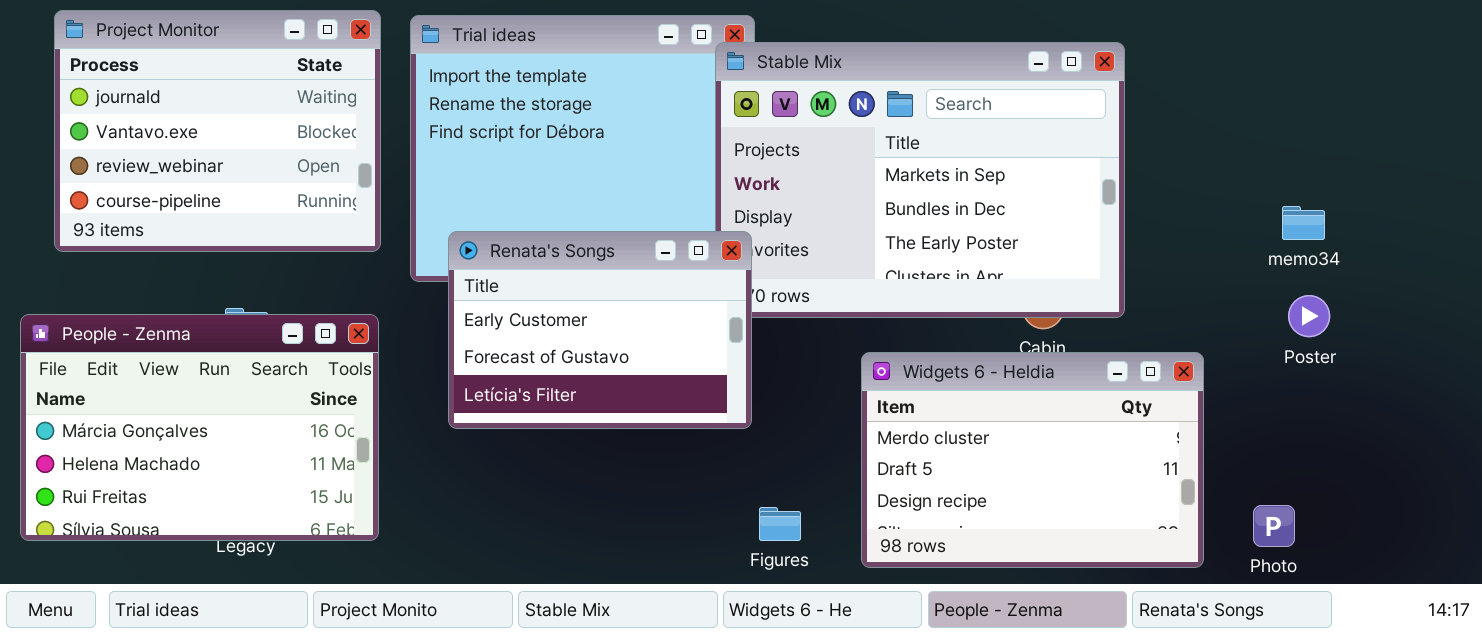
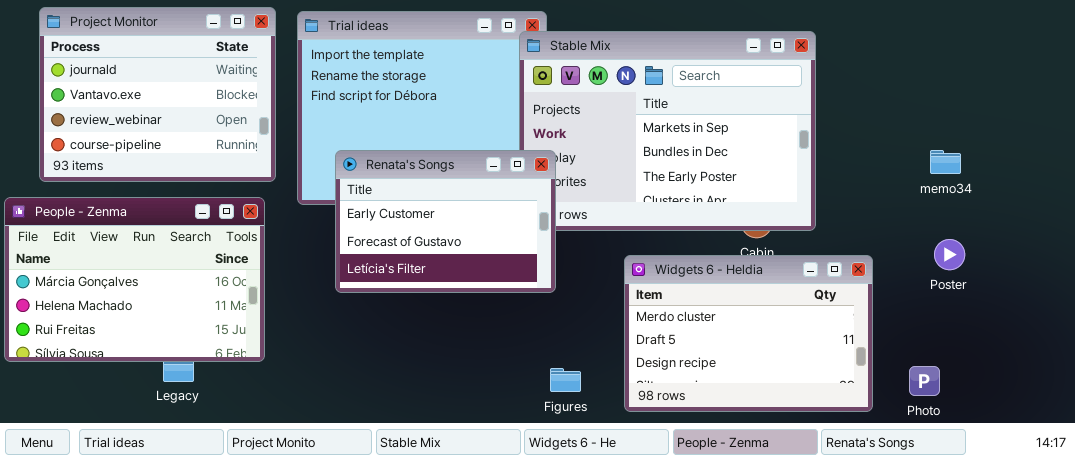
Renata's Songs: [448,231,752,429] -> [335,150,556,293], moved
Poster: [1288,295,1330,337] -> [934,239,965,270], moved
People - Zenma: [20,314,379,541] -> [4,197,265,362], moved

